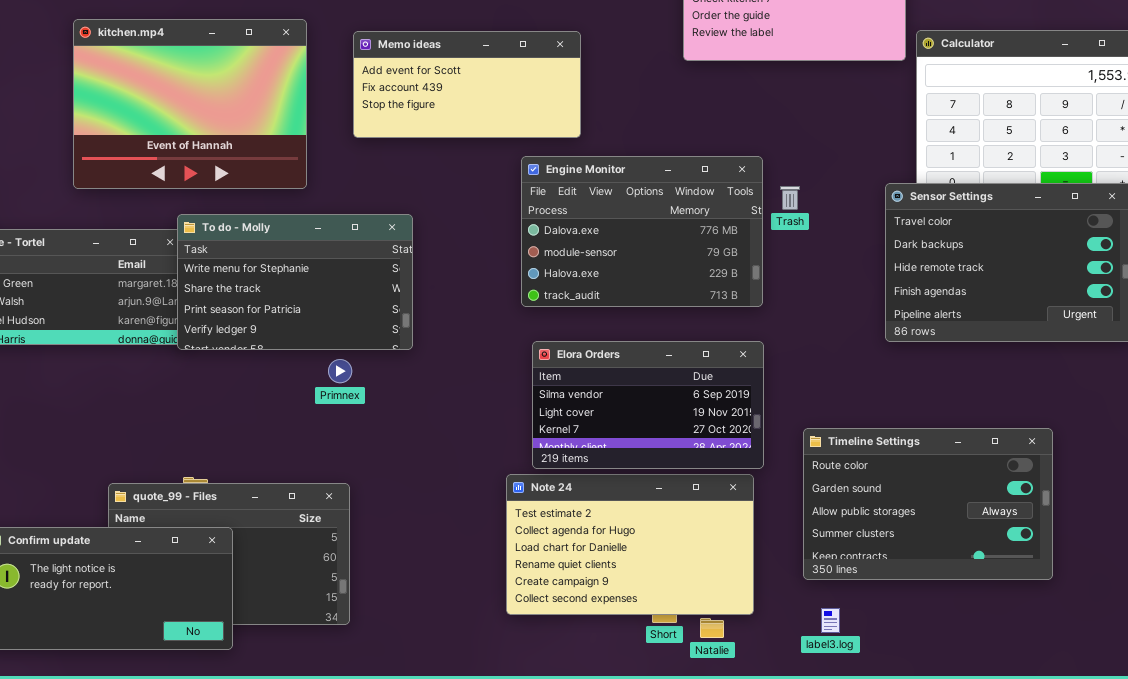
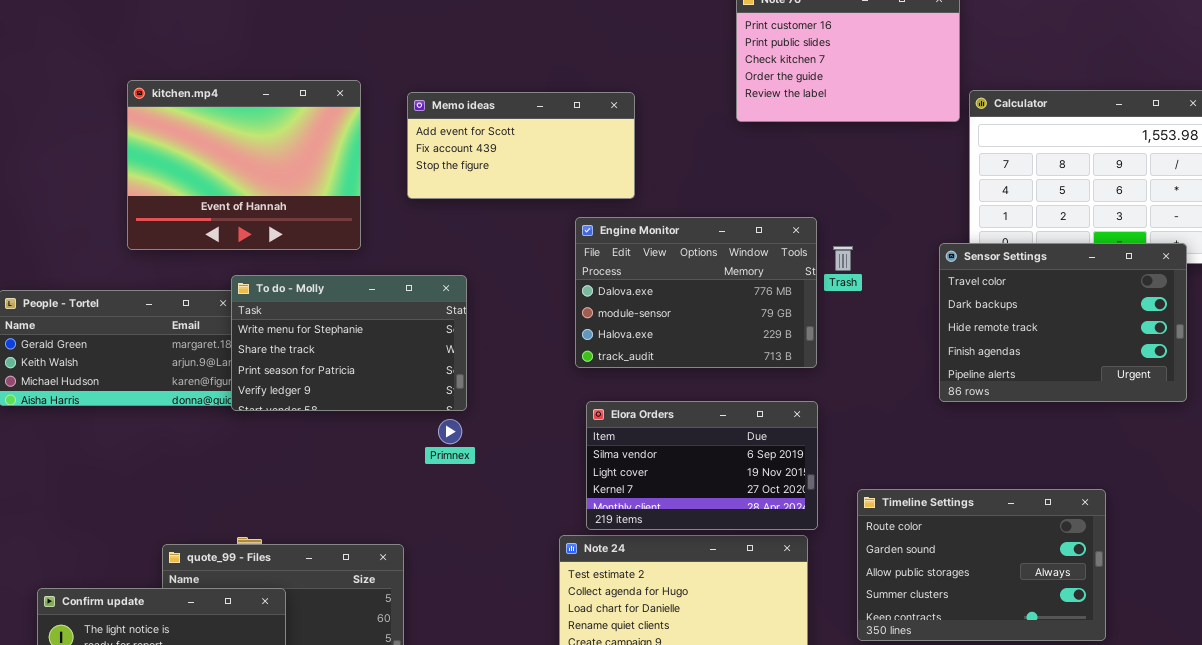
Primnex: [328,359,352,383] -> [438,419,462,444], moved

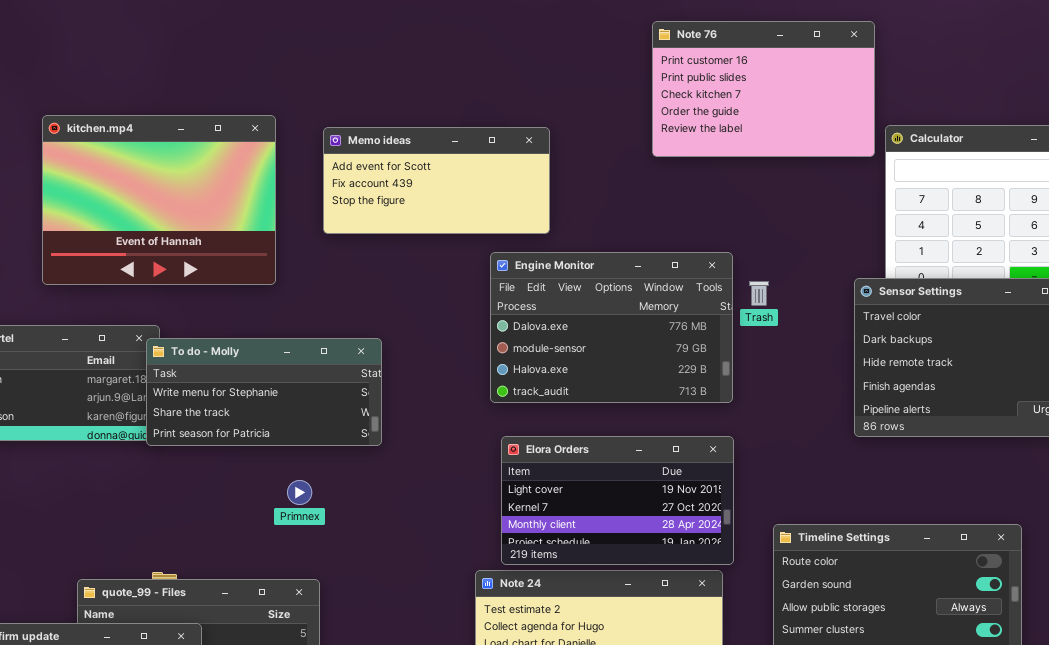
To do - Molly: [231,275,467,411] -> [146,338,382,446], resized
Elora Orders: [586,401,818,530] -> [501,436,734,565], scrolled down 1 row
Primnex: [438,419,462,444] -> [287,480,312,505], moved

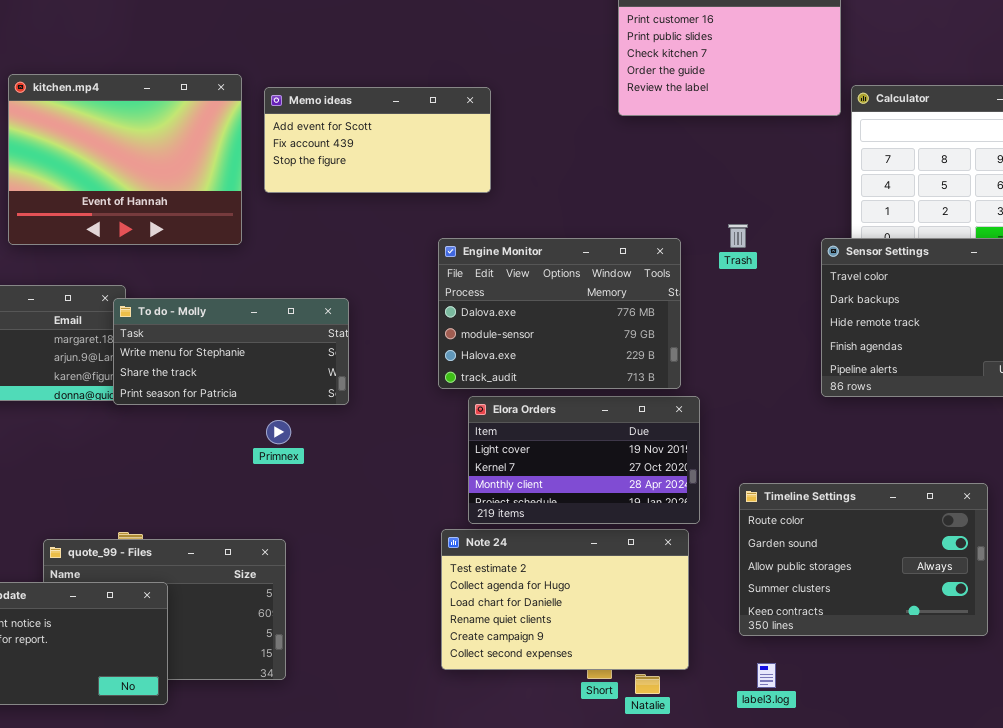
Memo ideas: [323,127,550,234] -> [264,87,491,193], moved
Engine Monitor: [490,252,733,403] -> [438,238,681,389], moved
Trash: [749,281,769,306] -> [728,224,748,248], moved
Primnex: [287,480,312,505] -> [266,420,291,444], moved

